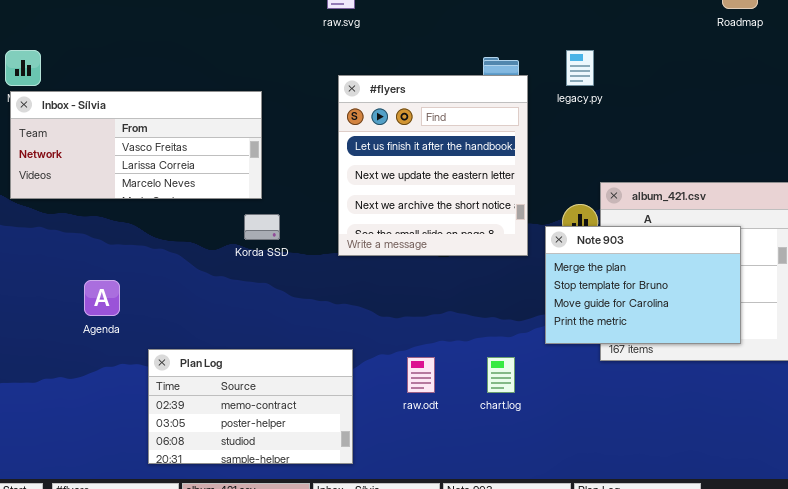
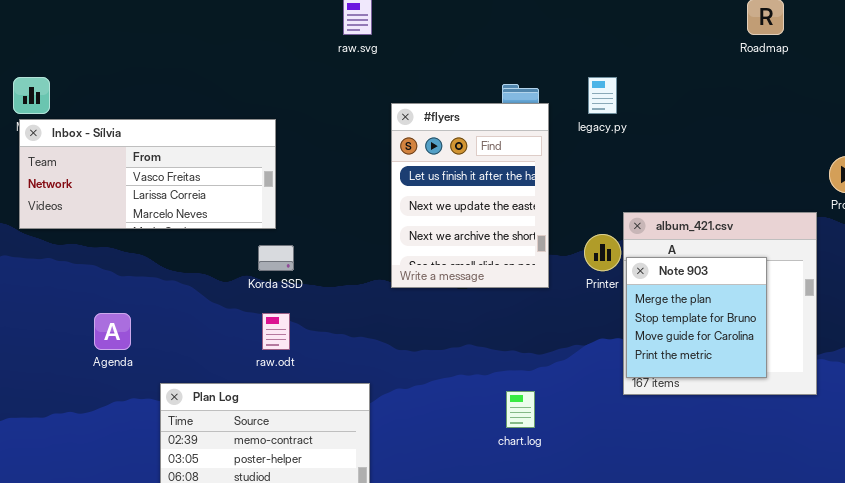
#flyers: [338,75,528,256] -> [391,103,549,288], resized
Note 903: [545,226,741,344] -> [626,257,767,378], resized
raw.odt: [407,357,435,393] -> [262,313,290,350], moved

